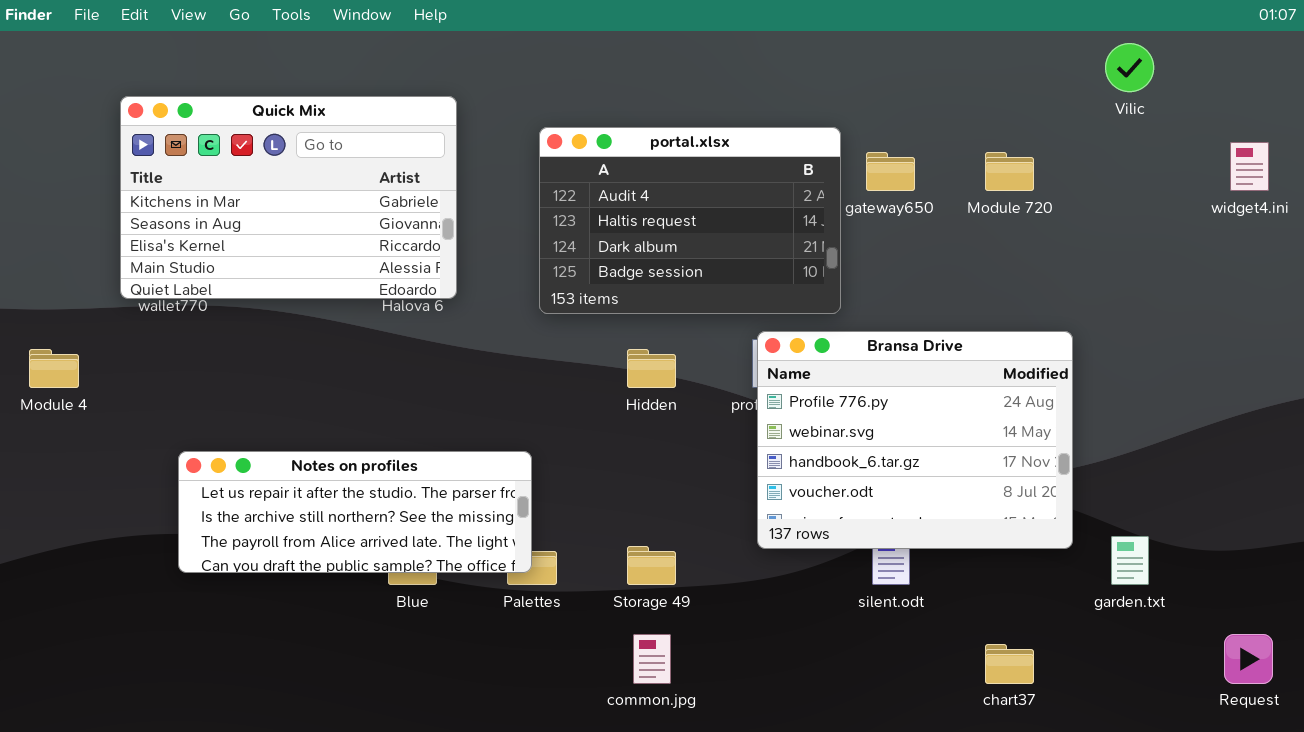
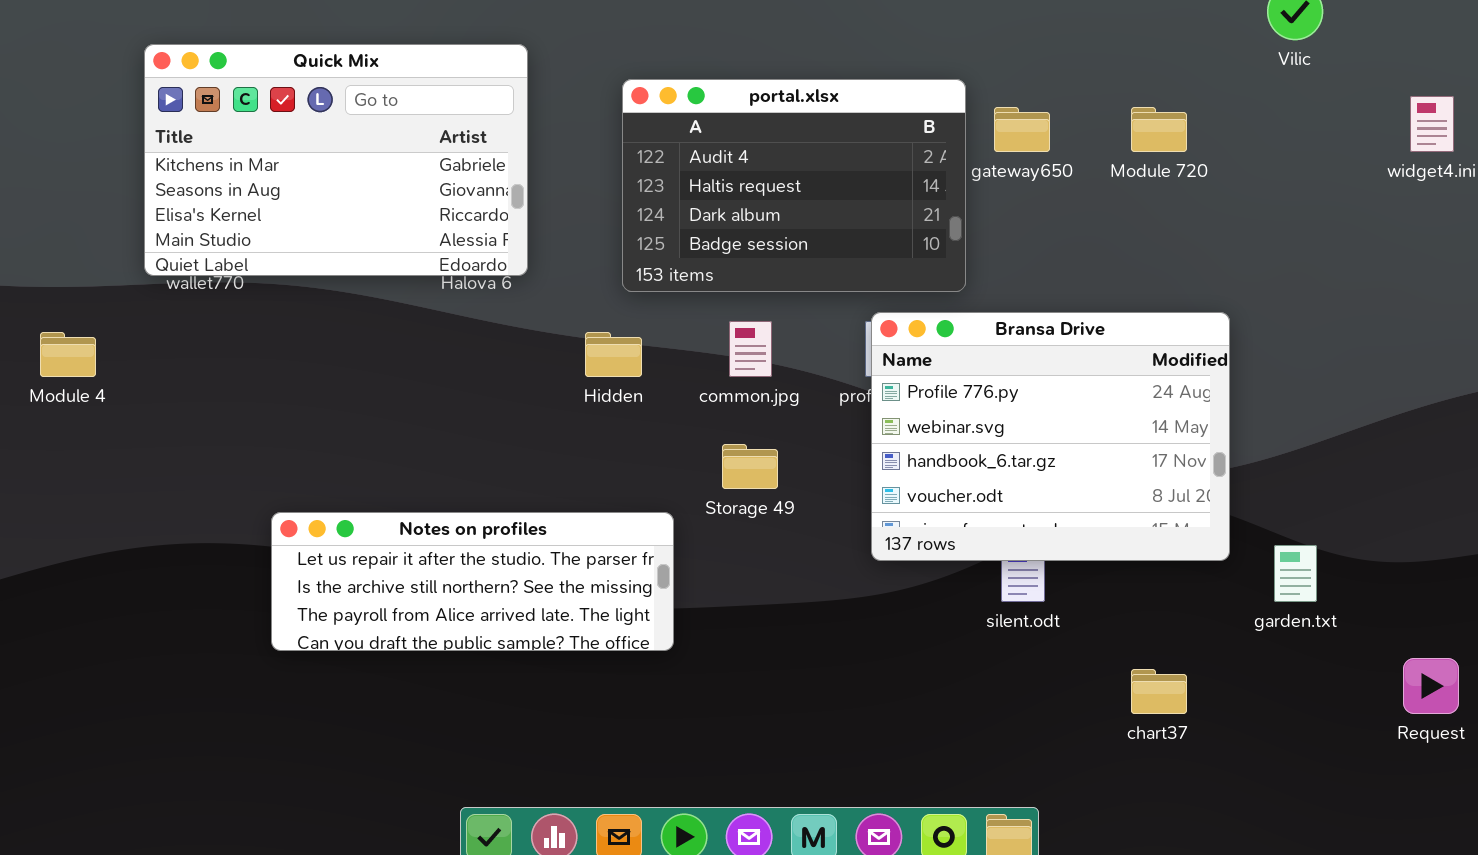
Hidden: [627,349,676,388] -> [585,332,642,377], moved
Notes on profiles: [178,451,532,573] -> [271,512,674,651], moved
Storage 49: [627,546,676,585] -> [722,444,778,489], moved
common.jpg: [633,634,671,684] -> [729,321,772,377], moved

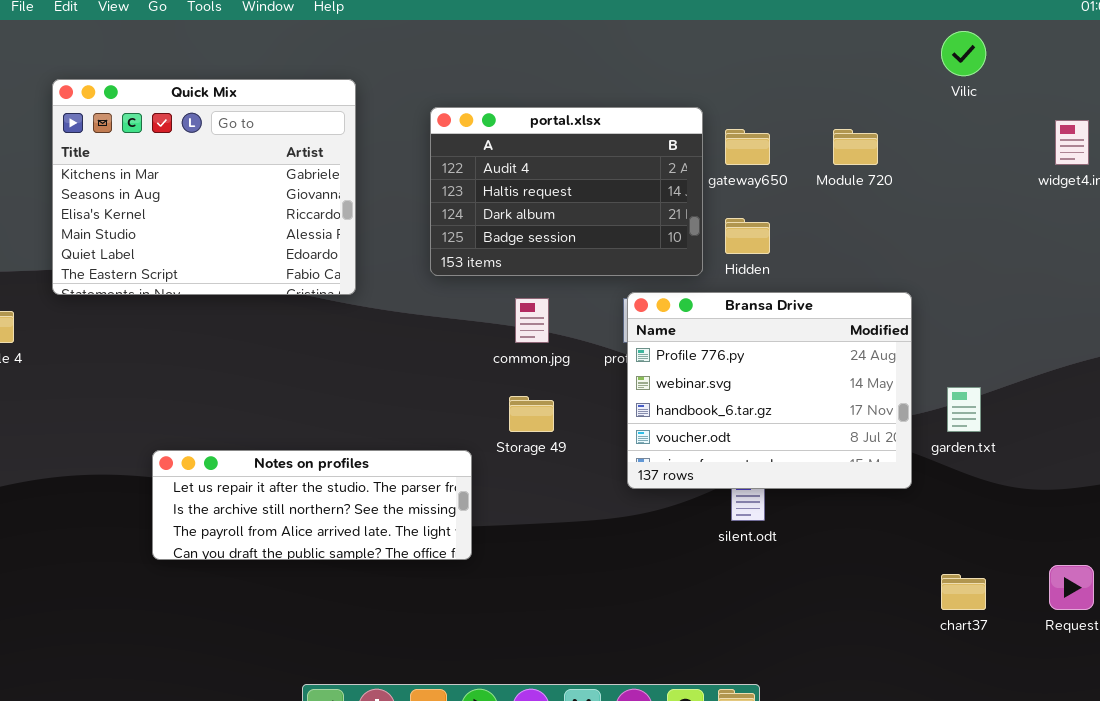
Quick Mix: [144,44,528,276] -> [52,79,356,295], resized
Hidden: [585,332,642,377] -> [725,218,770,254], moved
garden.txt: [1274,545,1317,602] -> [947,387,981,432], moved
chart37: [1131,669,1187,714] -> [941,574,986,610], moved

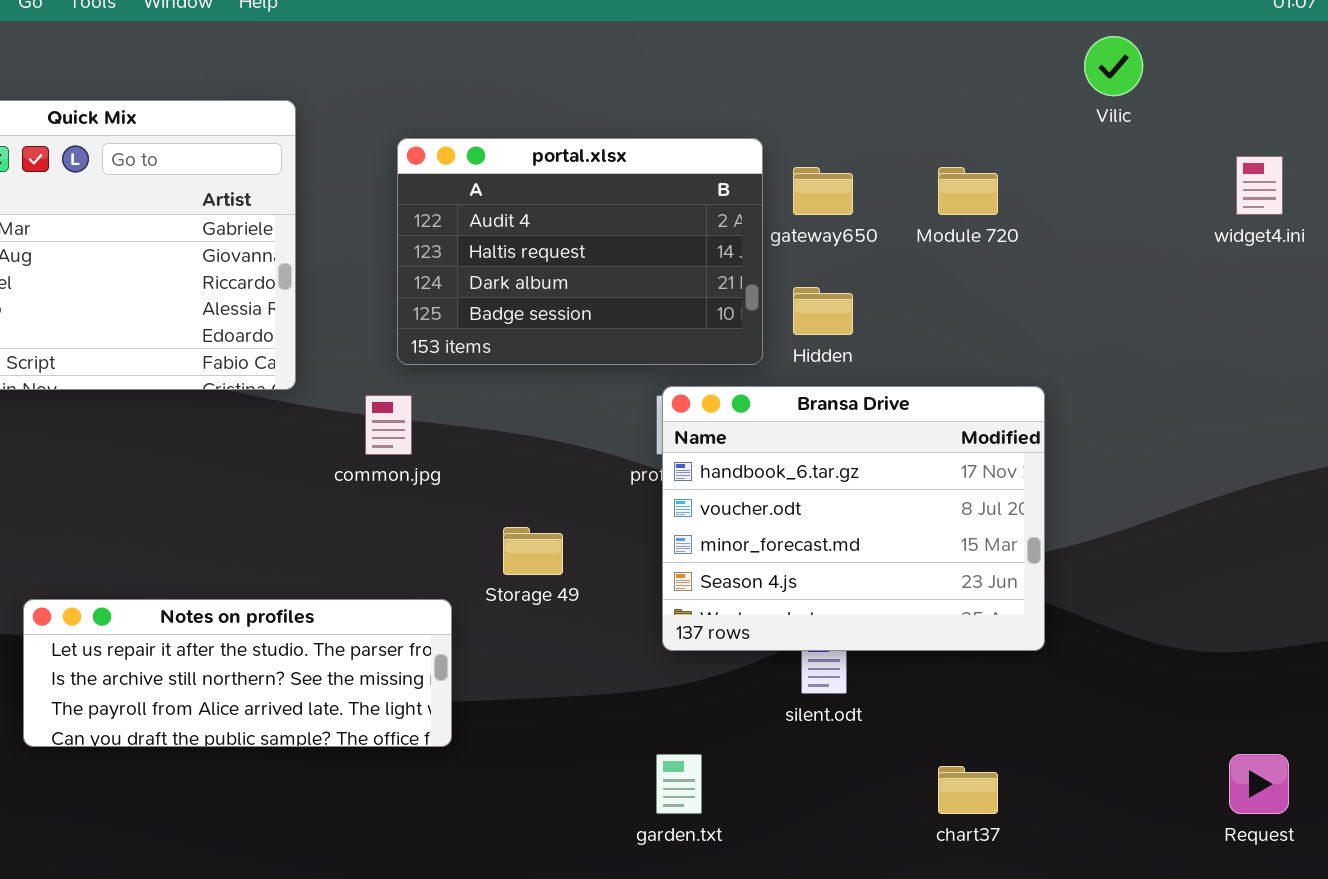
Bransa Drive: [627,292,912,489] -> [662,386,1045,651], scrolled down 2 rows
common.jpg: [515,298,549,343] -> [365,395,412,455], moved
garden.txt: [947,387,981,432] -> [656,754,702,814], moved
chart37: [941,574,986,610] -> [938,766,998,814], moved

